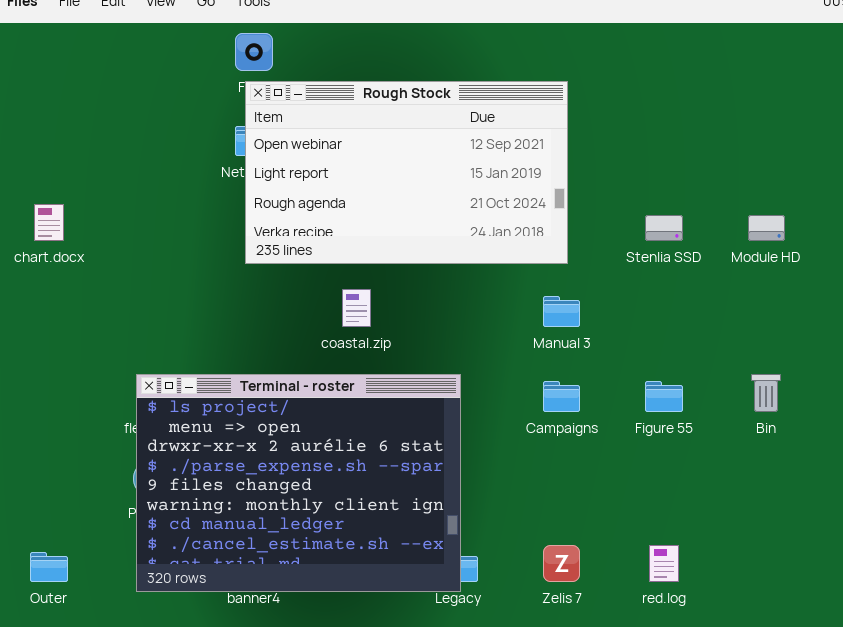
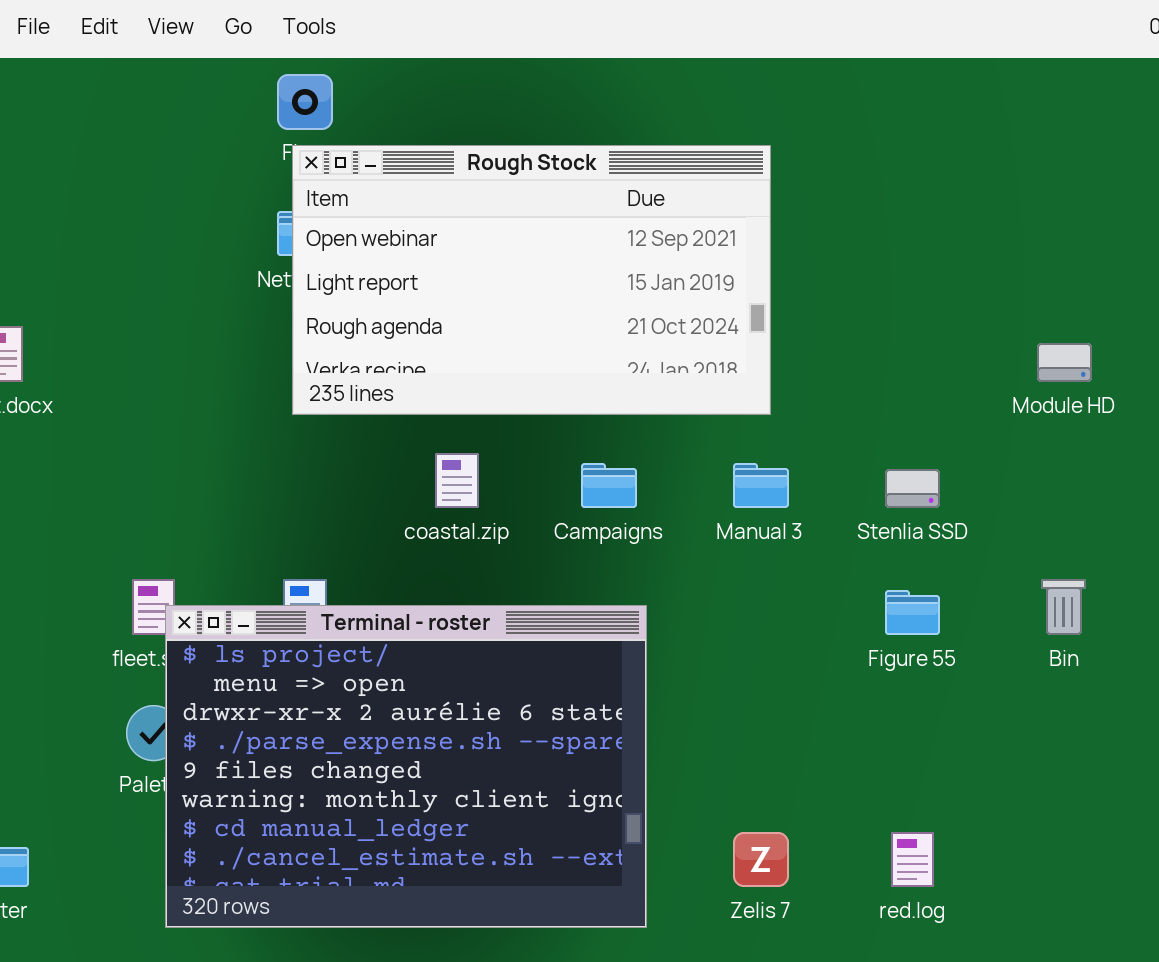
Stenlia SSD: [645,215,683,241] -> [885,469,940,508], moved
Terminal - roster: [136,374,461,592] -> [165,605,647,928], moved
Campaigns: [543,381,580,412] -> [581,463,637,508], moved

